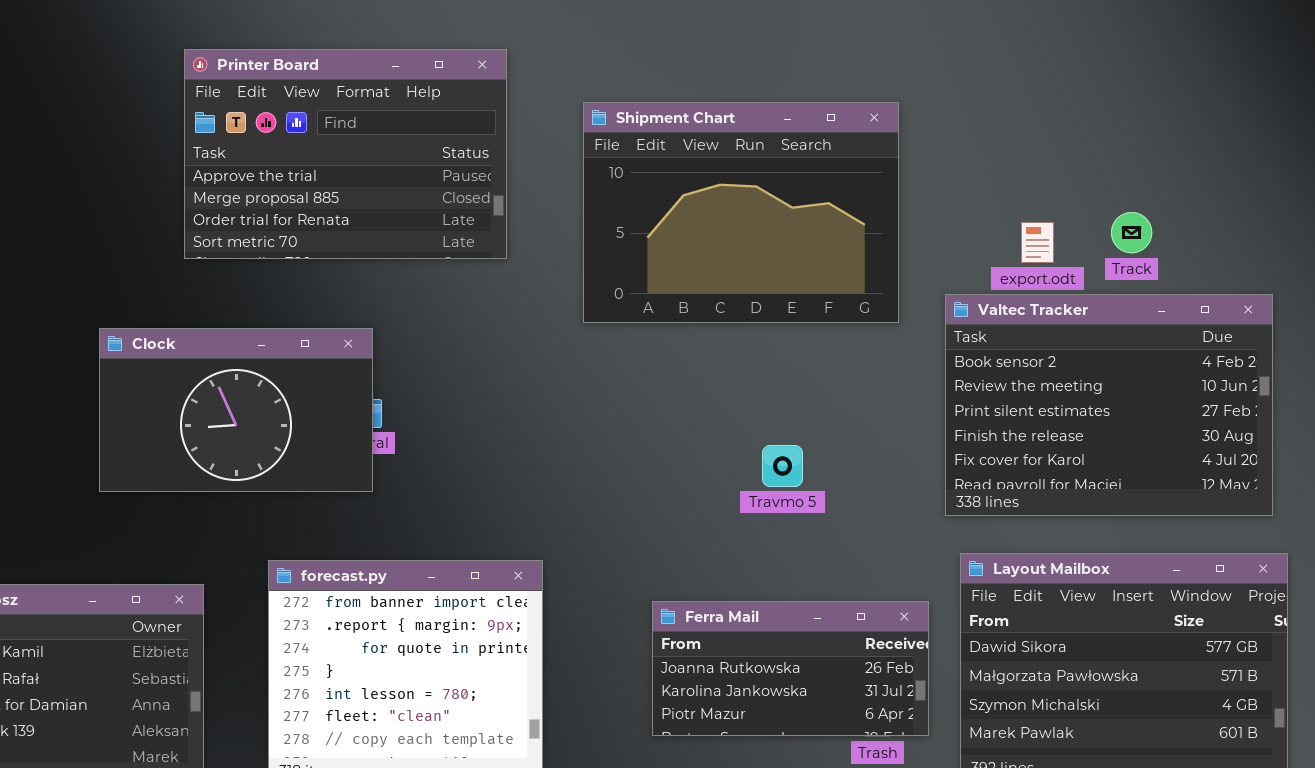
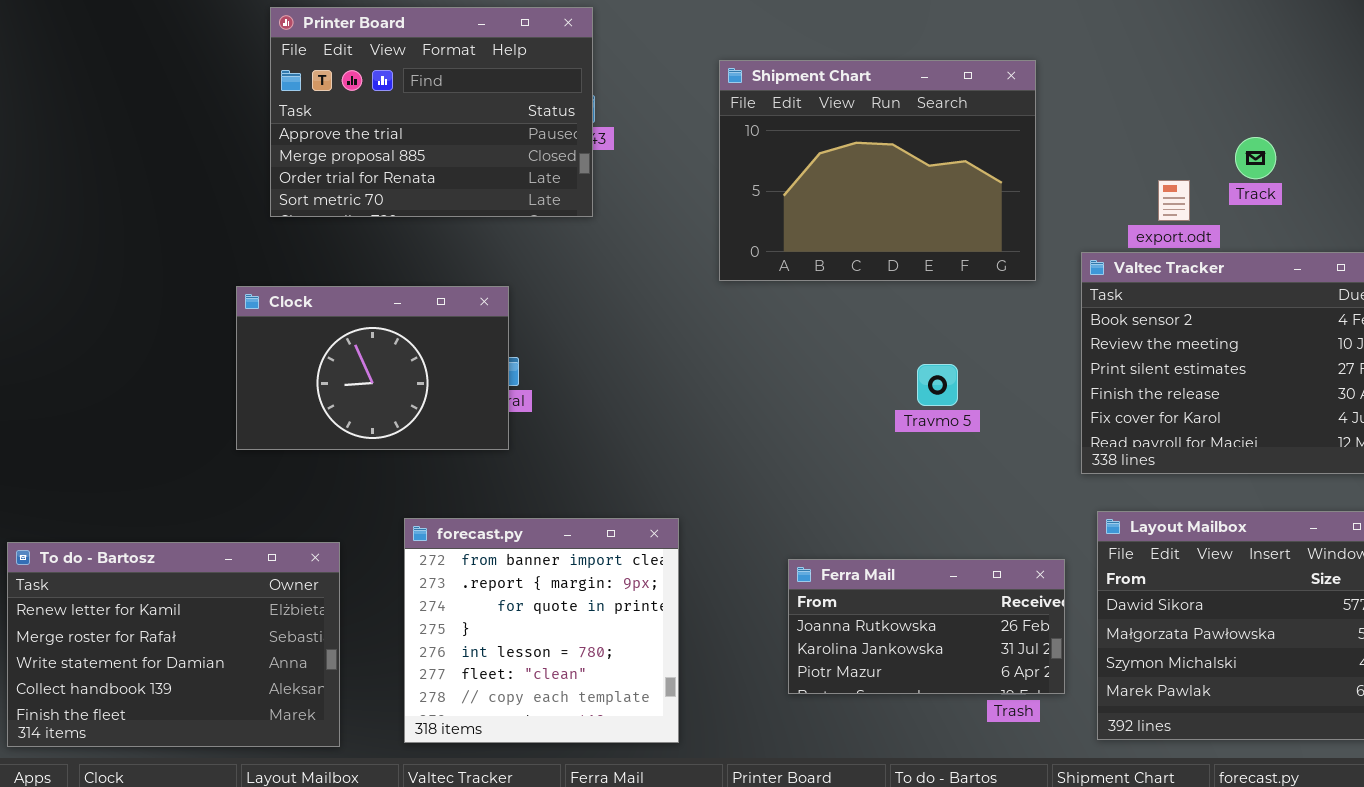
Printer Board: [184,49,507,259] -> [270,7,593,217], moved
Track: [1111,212,1152,253] -> [1235,137,1276,179], moved
Travmo 5: [762,445,803,487] -> [917,364,958,406], moved

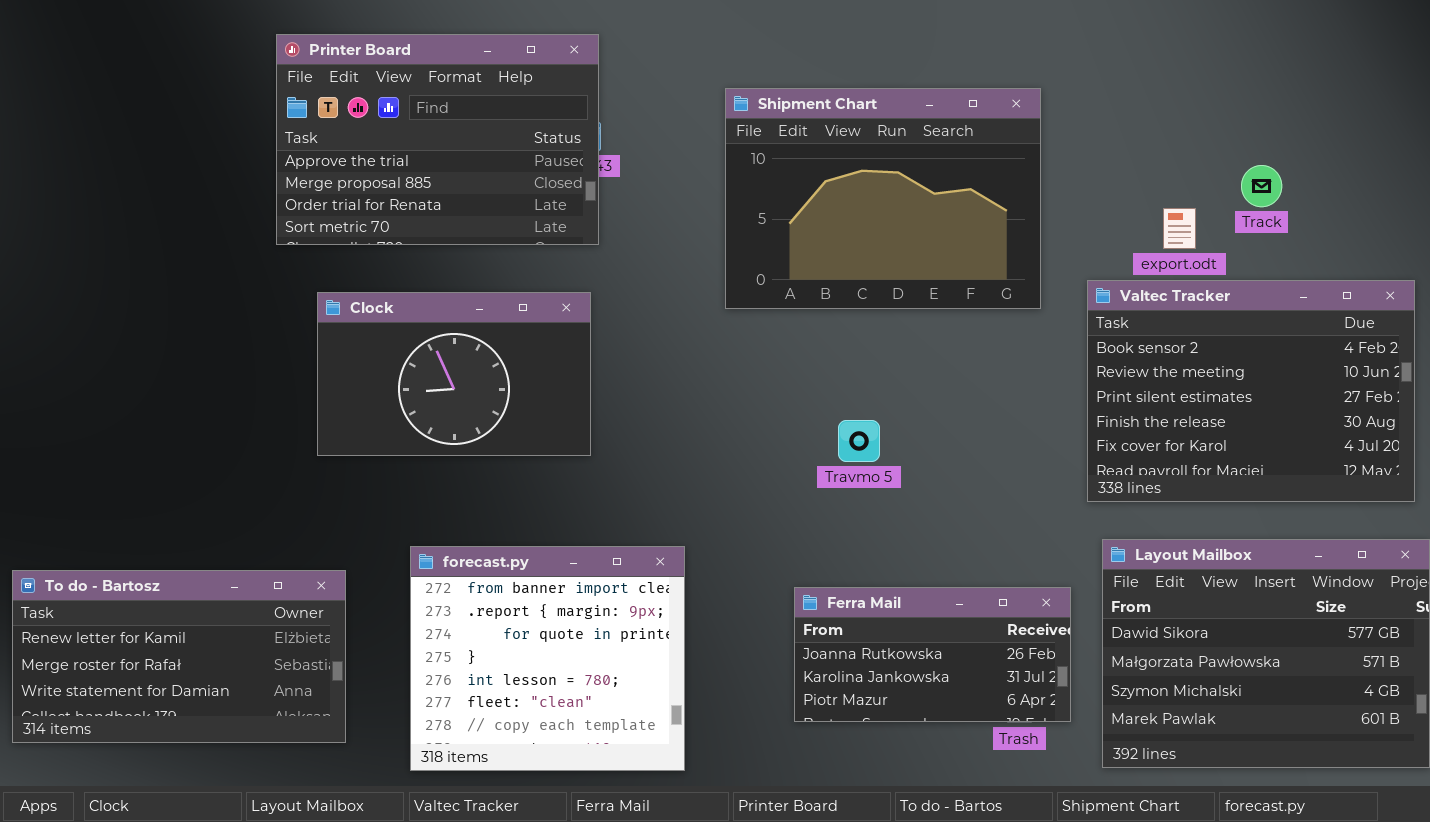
Clock: [236,286,509,450] -> [317,292,591,456], moved
Travmo 5: [917,364,958,406] -> [838,420,880,462], moved
To do - Bartosz: [7,542,340,747] -> [12,570,346,743], resized

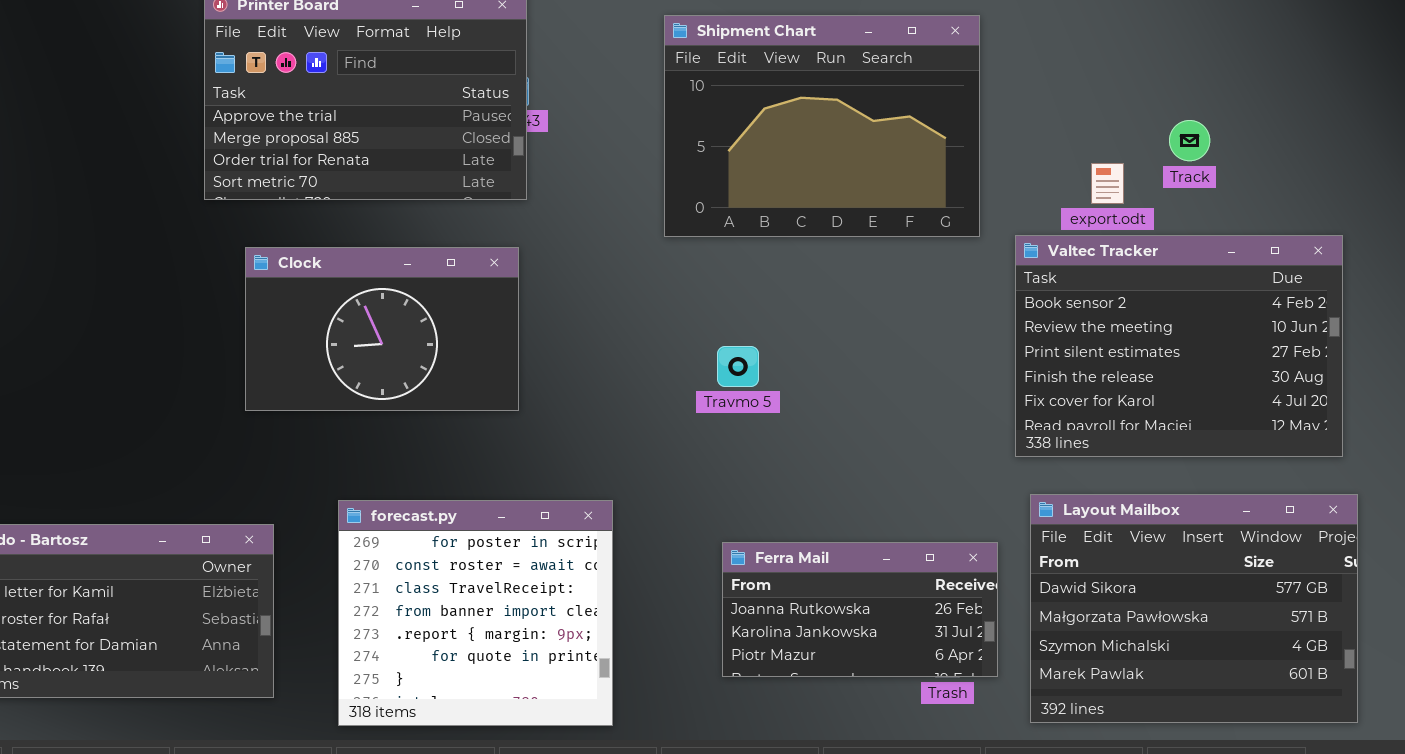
Shipment Chart: [725,88,1041,309] -> [664,15,980,237], moved
Travmo 5: [838,420,880,462] -> [717,346,759,387], moved
forecast.py: [410,546,685,771] -> [338,500,613,726], scrolled up 3 rows

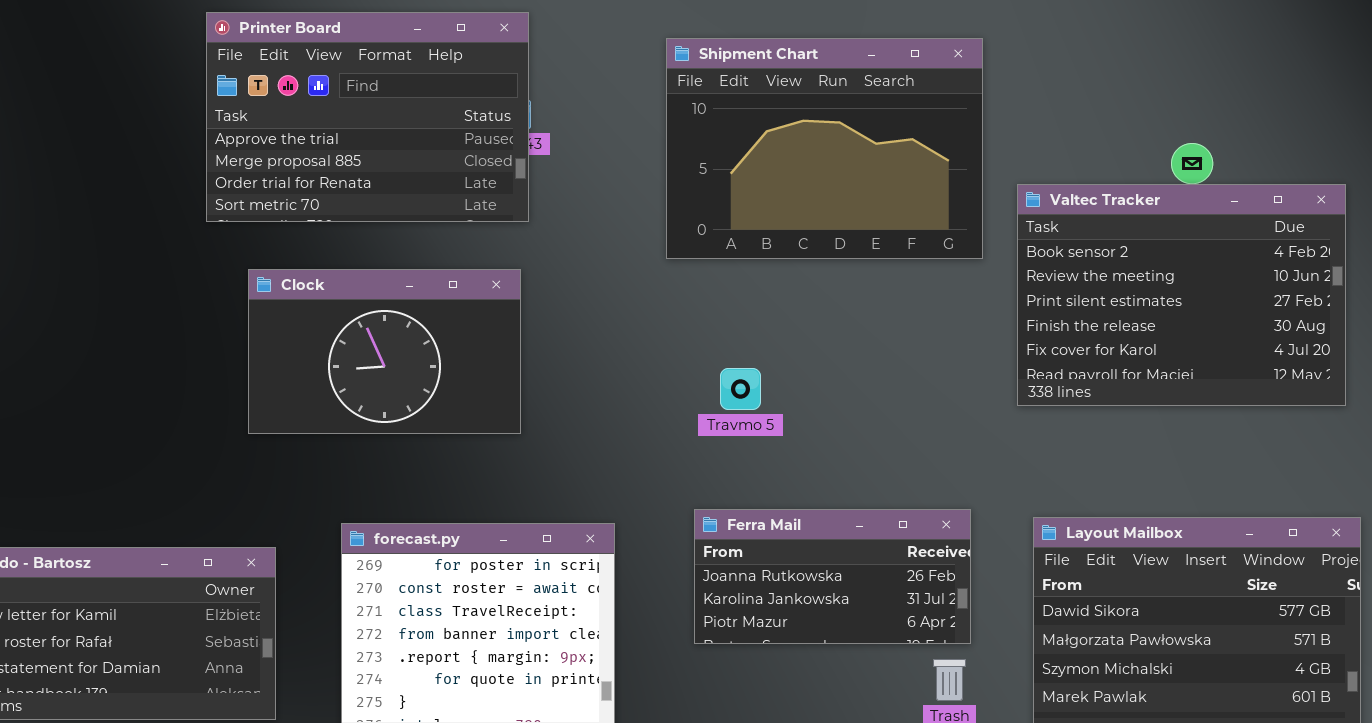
Valtec Tracker: [1015,235,1343,457] -> [1017,184,1346,406], moved
Ferra Mail: [722,542,998,677] -> [694,509,971,644], moved

